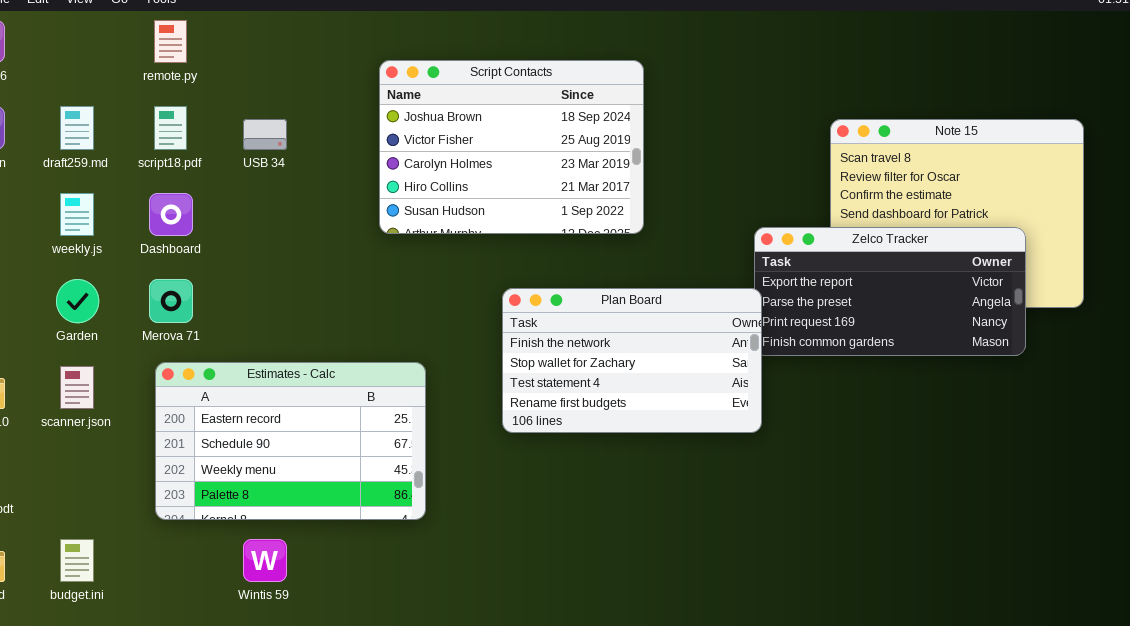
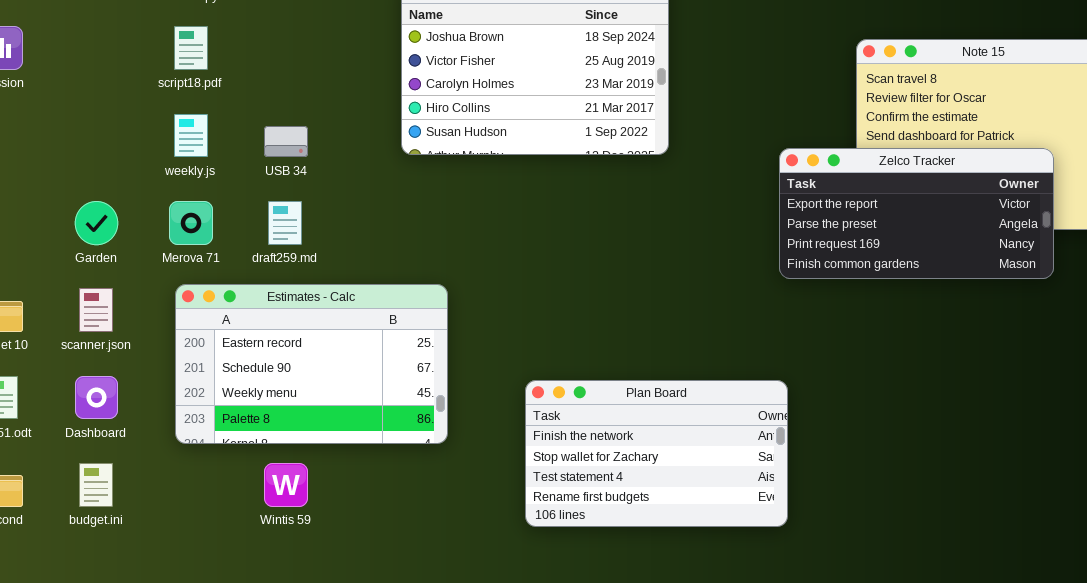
draft259.md: [60,106,94,150] -> [268,201,302,245], moved
USB 34: [243,119,287,150] -> [264,126,308,157], moved
weekly.js: [60,193,94,236] -> [174,114,208,157], moved
Dashboard: [149,193,193,236] -> [75,376,118,419], moved
Plan Board: [502,288,762,433] -> [525,380,788,527], moved

